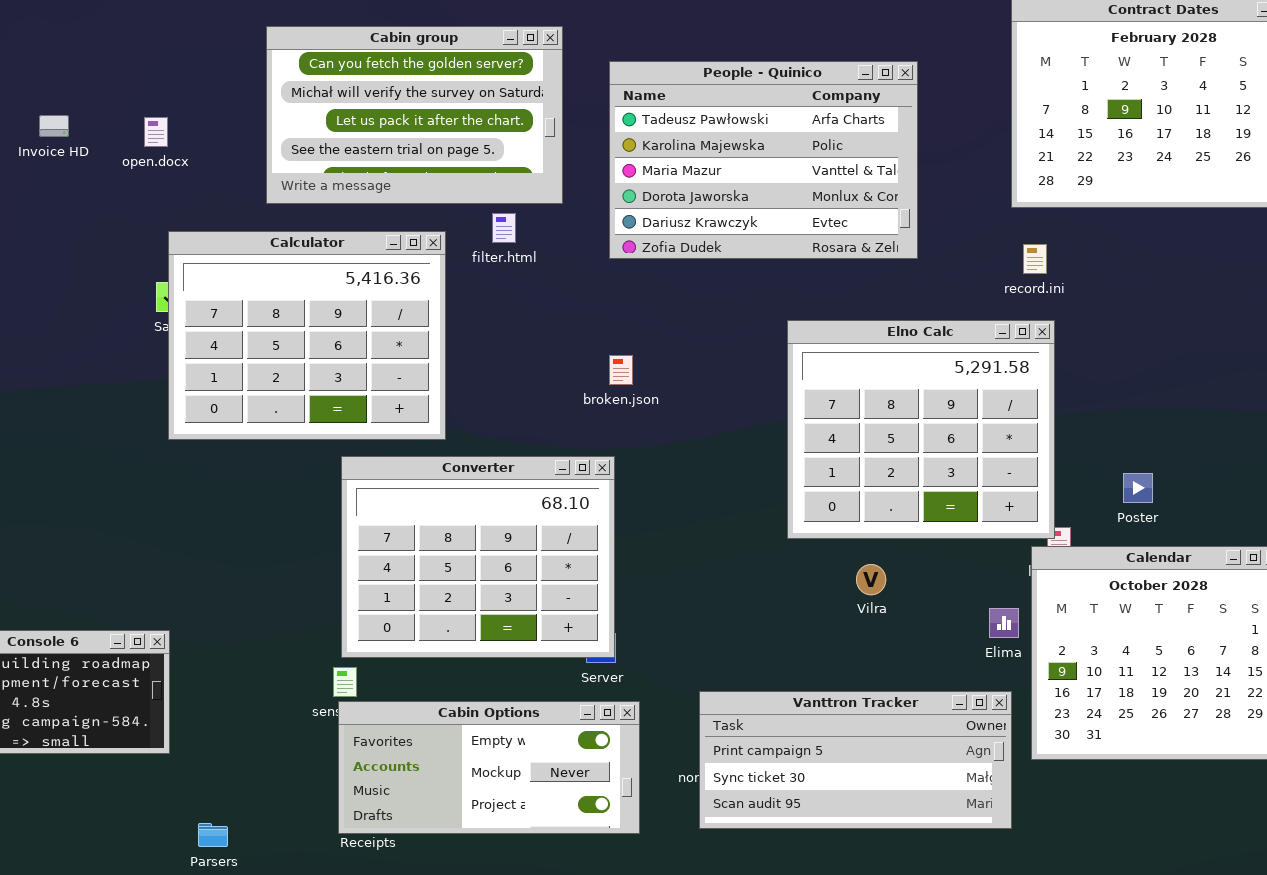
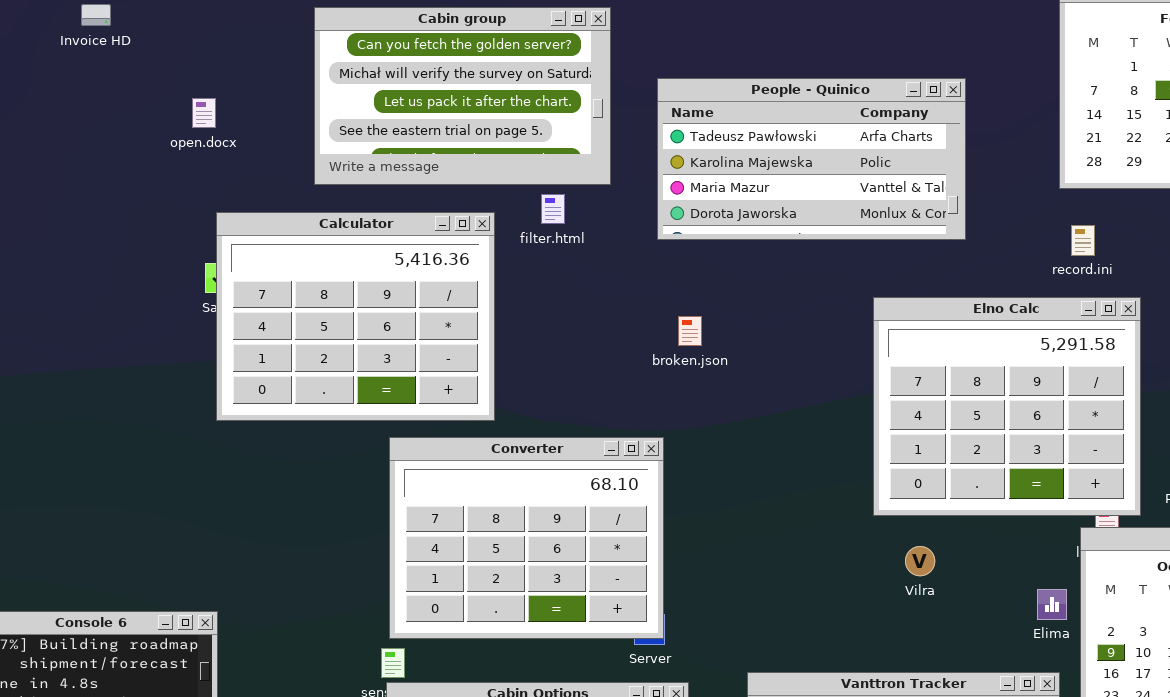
People - Quinico: [609,61,918,259] -> [657,78,966,240], resized
Invoice HD: [39,115,69,137] -> [81,4,111,26], moved
Elno Calc: [787,320,1055,539] -> [873,297,1141,516], moved
broken.json: [609,355,633,385] -> [678,316,702,346], moved

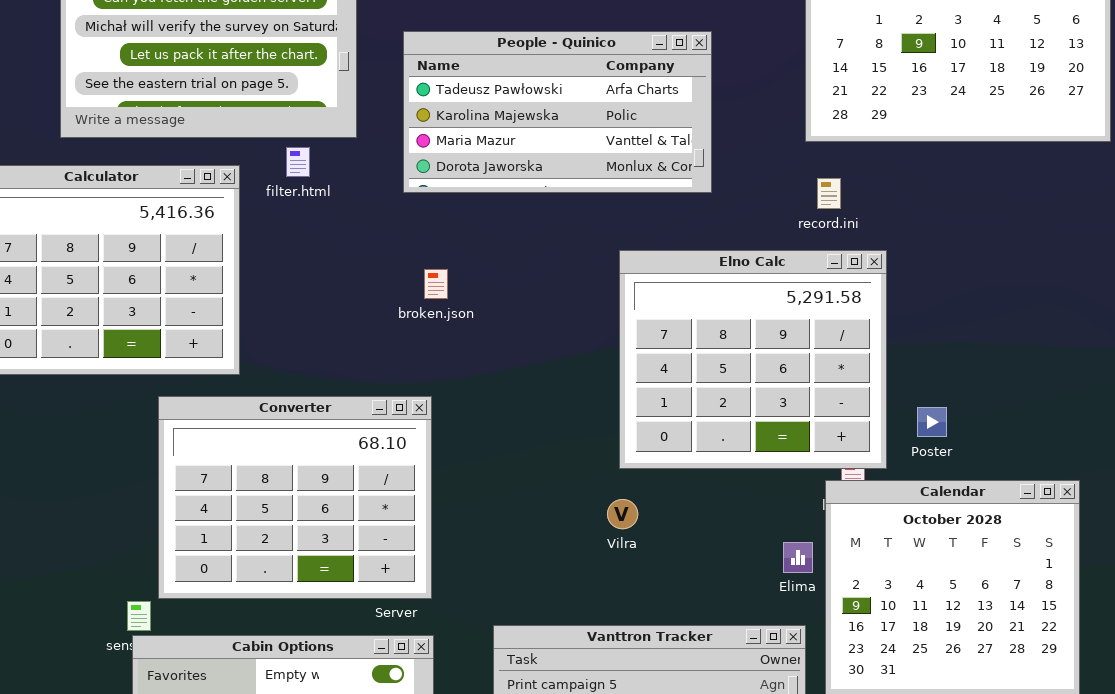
Converter: [389,437,664,639] -> [158,396,432,599], moved
Vilra: [905,546,935,576] -> [607,499,638,529], moved

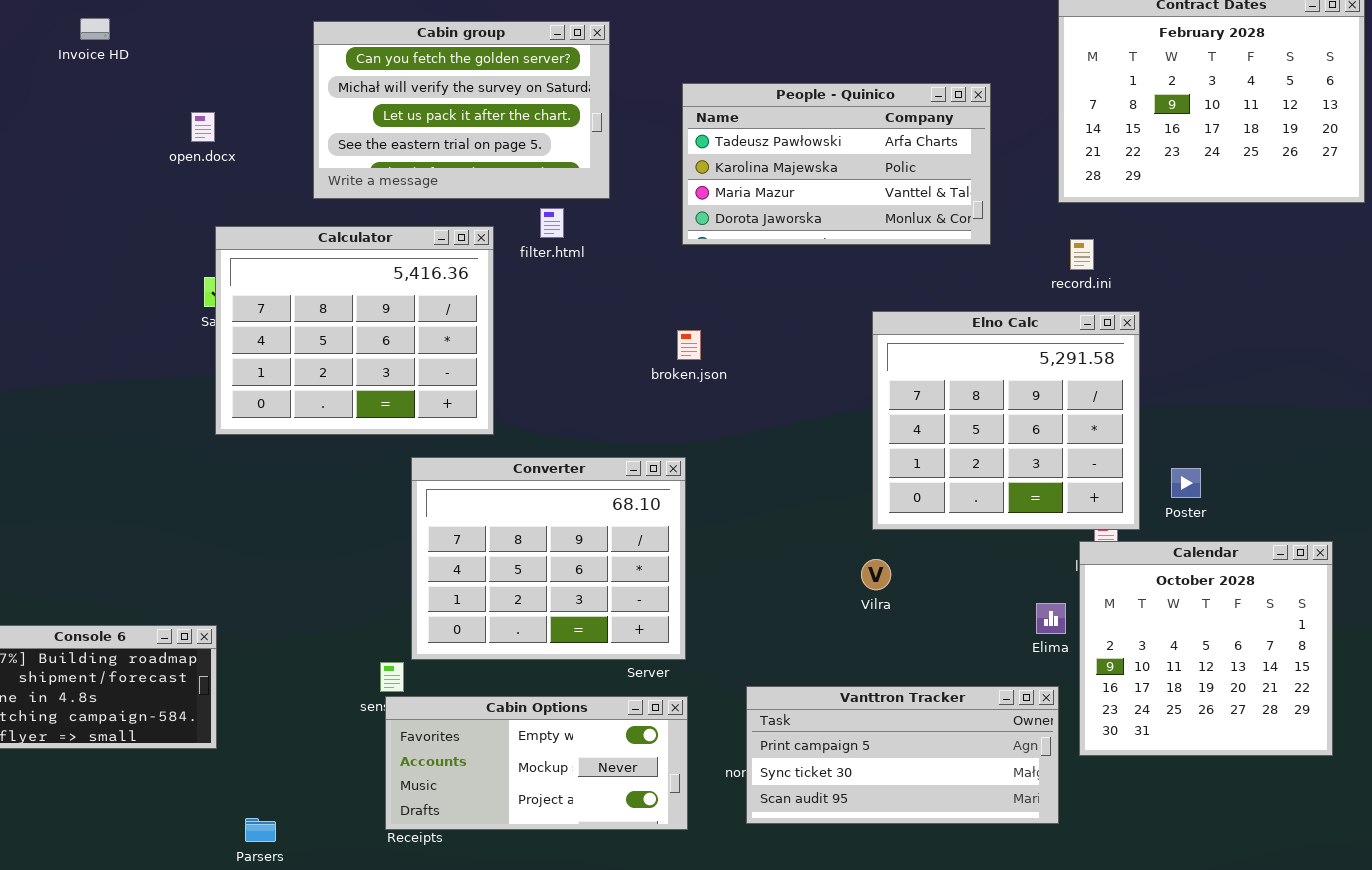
People - Quinico: [403,31,712,193] -> [682,83,991,245], moved

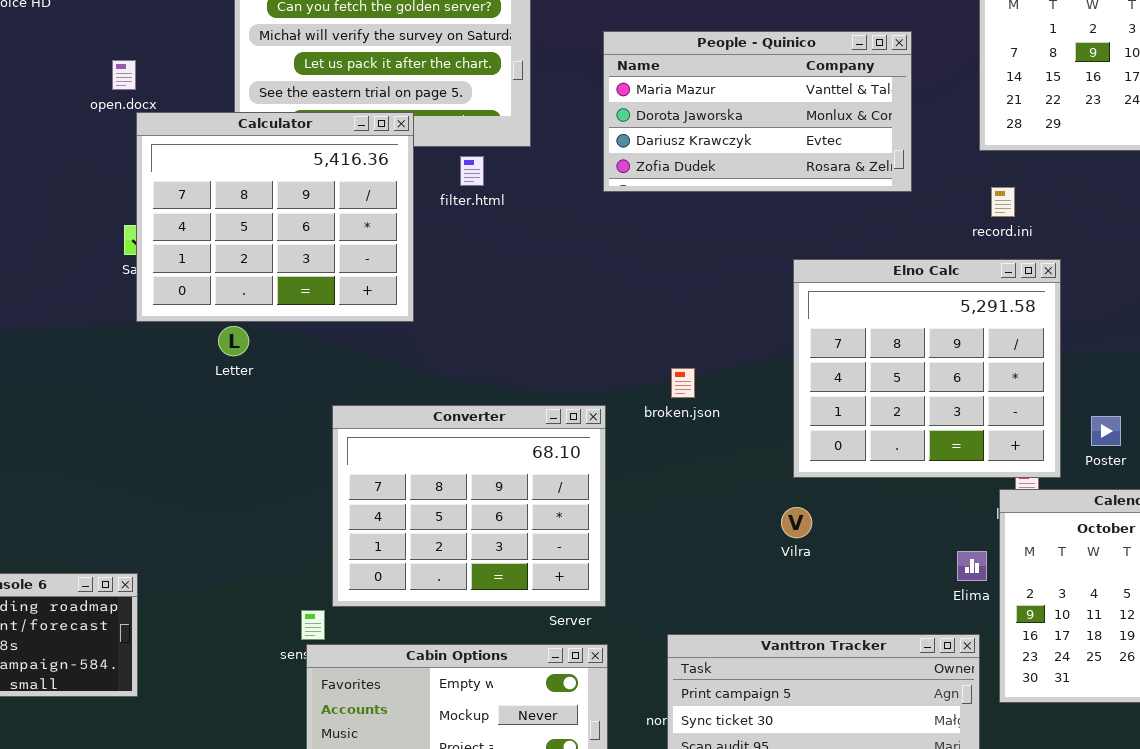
People - Quinico: [682,83,991,245] -> [603,31,912,192], scrolled down 2 rows
Calculator: [215,226,494,435] -> [136,112,414,322], moved
broken.json: [677,330,701,360] -> [671,368,695,398], moved

